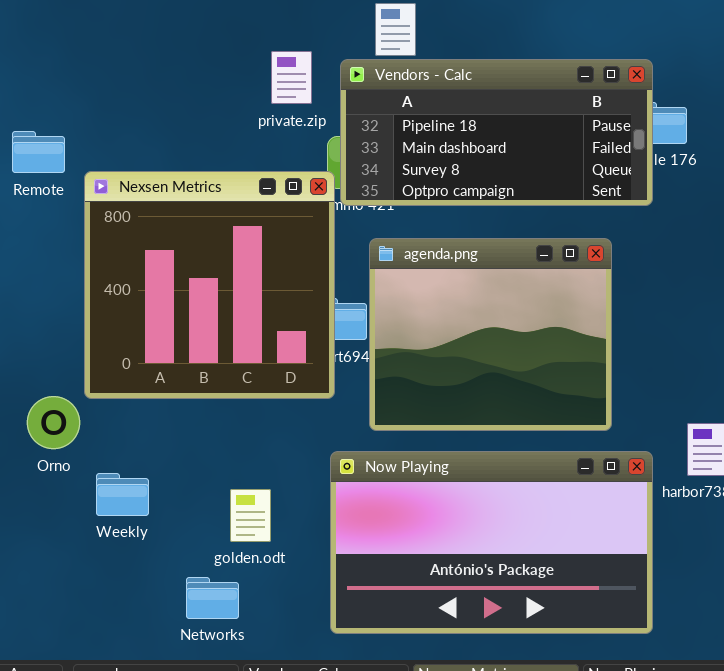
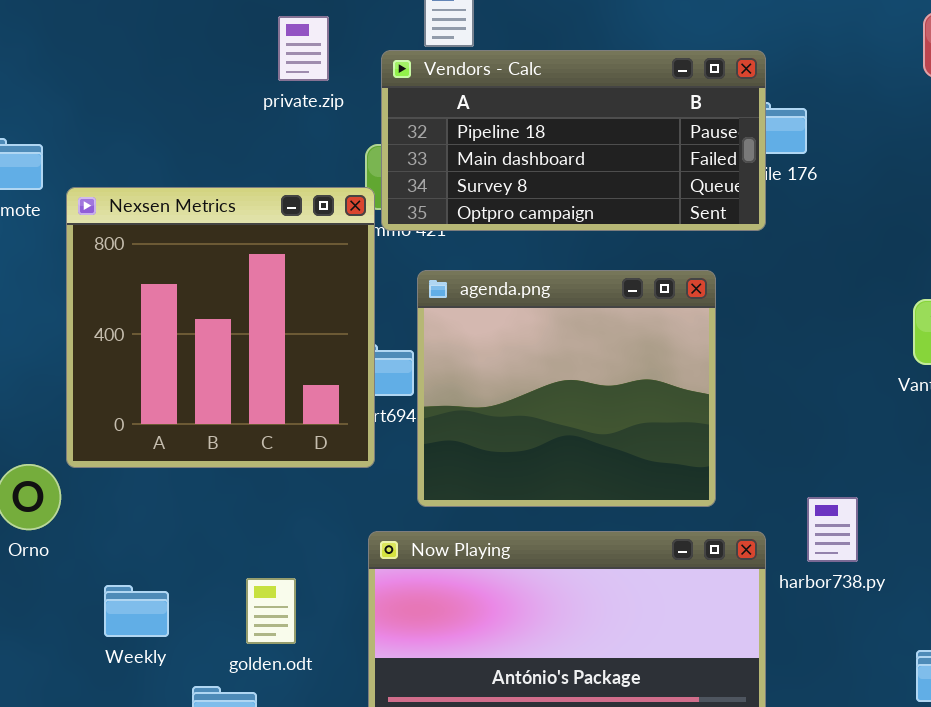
private.zip: [271,51,312,104] -> [278,16,329,81], moved
Weekly: [96,473,149,516] -> [104,585,169,637], moved

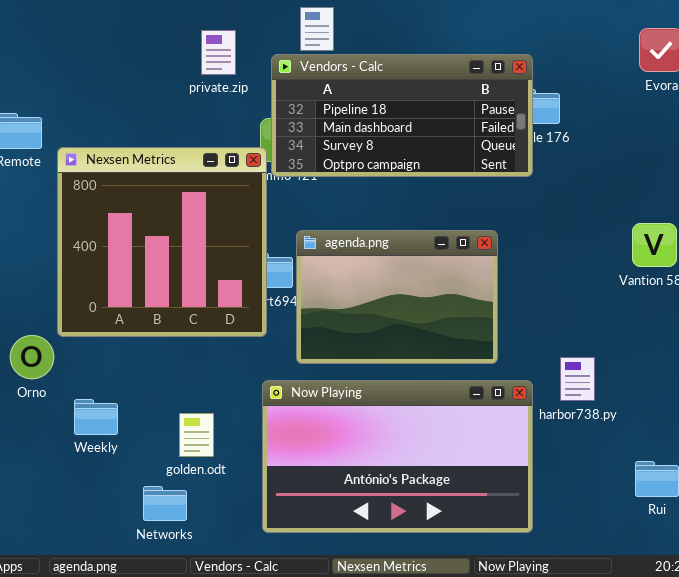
agenda.png: [417,270,716,507] -> [296,230,498,364], resized
Weekly: [104,585,169,637] -> [74,399,118,435], moved

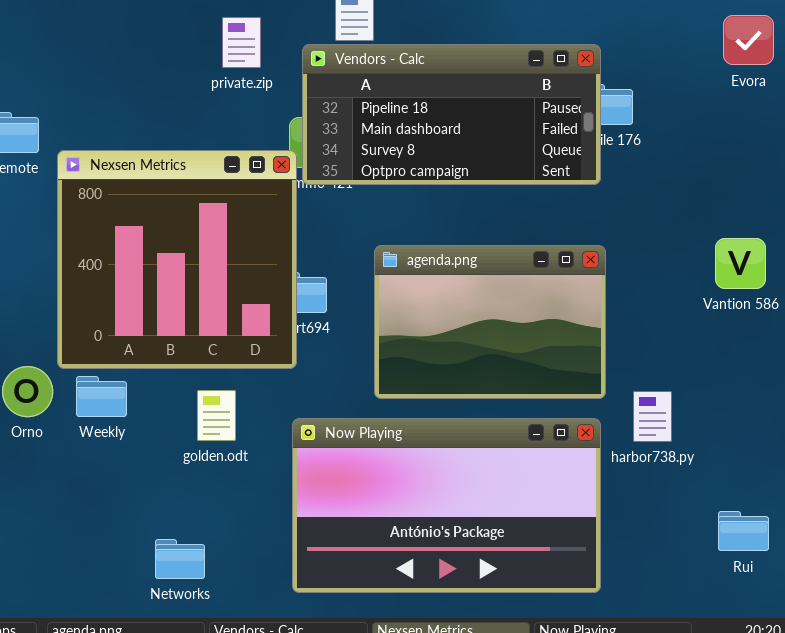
agenda.png: [296,230,498,364] -> [374,245,606,399], moved
Weekly: [74,399,118,435] -> [76,376,127,417], moved
golden.odt: [179,413,214,457] -> [197,390,236,441], moved

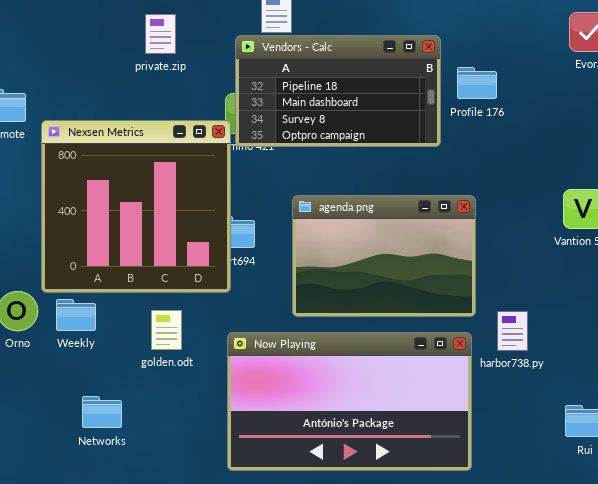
private.zip: [222,17,261,68] -> [145,14,176,54], moved
Vendors - Calc: [302,44,601,185] -> [235,35,441,147], resized
Networks: [155,539,205,579] -> [82,396,122,428], moved

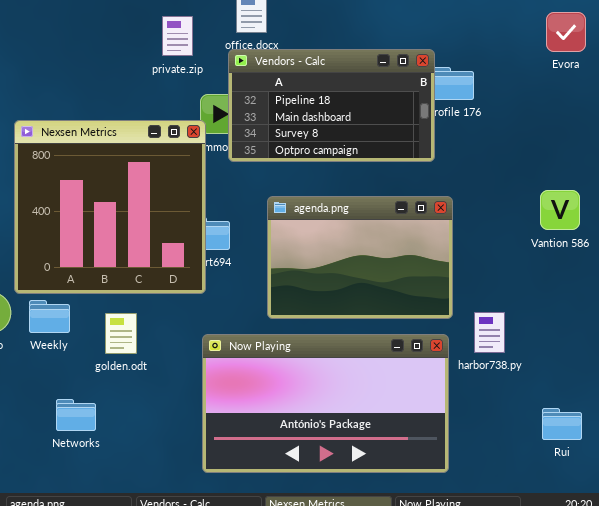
private.zip: [145,14,176,54] -> [162,16,193,56], moved
Vendors - Calc: [235,35,441,147] -> [228,49,435,162], moved
golden.odt: [151,310,182,350] -> [105,313,137,354], moved

